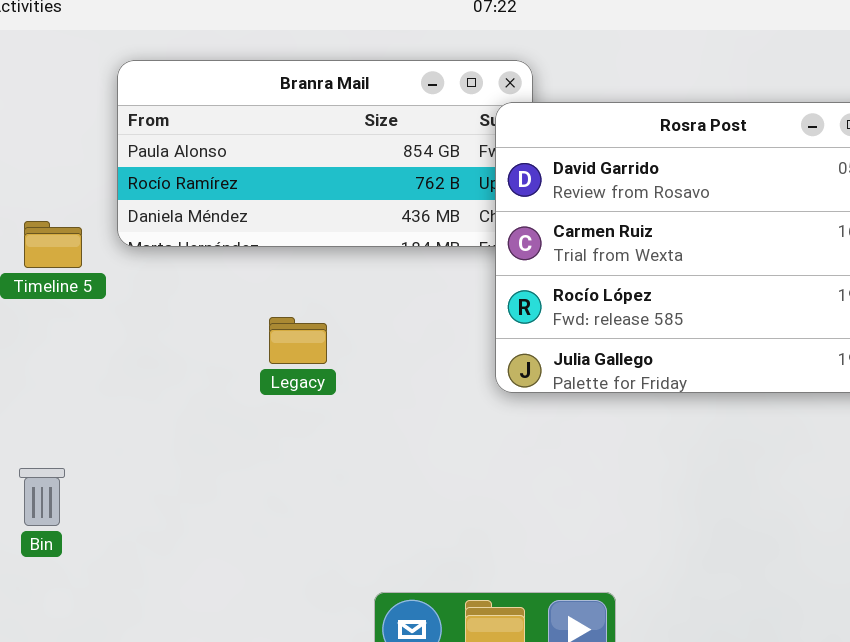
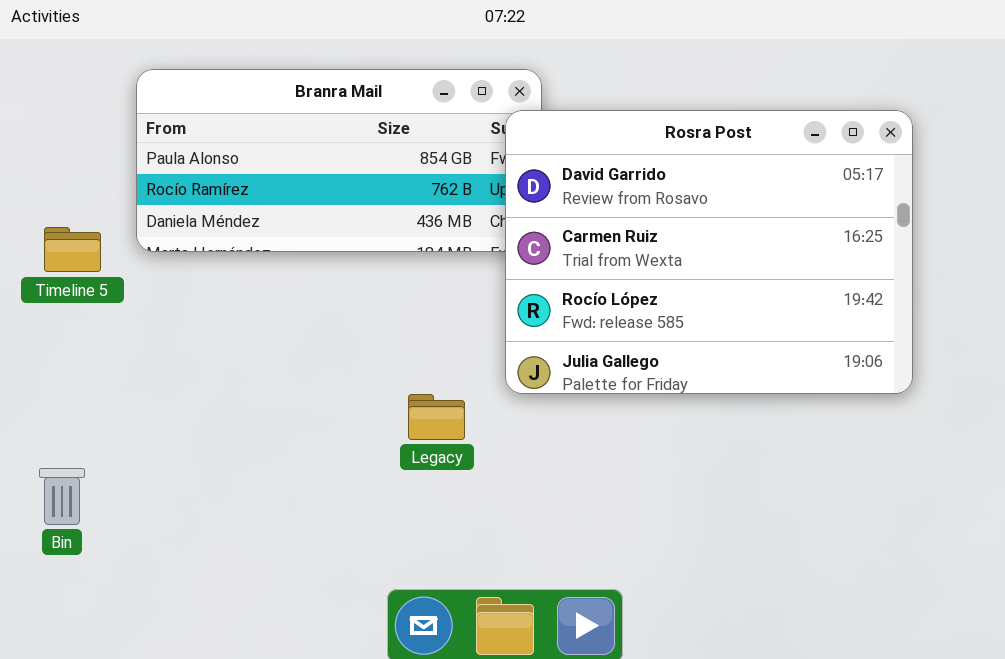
Legacy: [269,317,327,364] -> [408,394,465,440], moved

